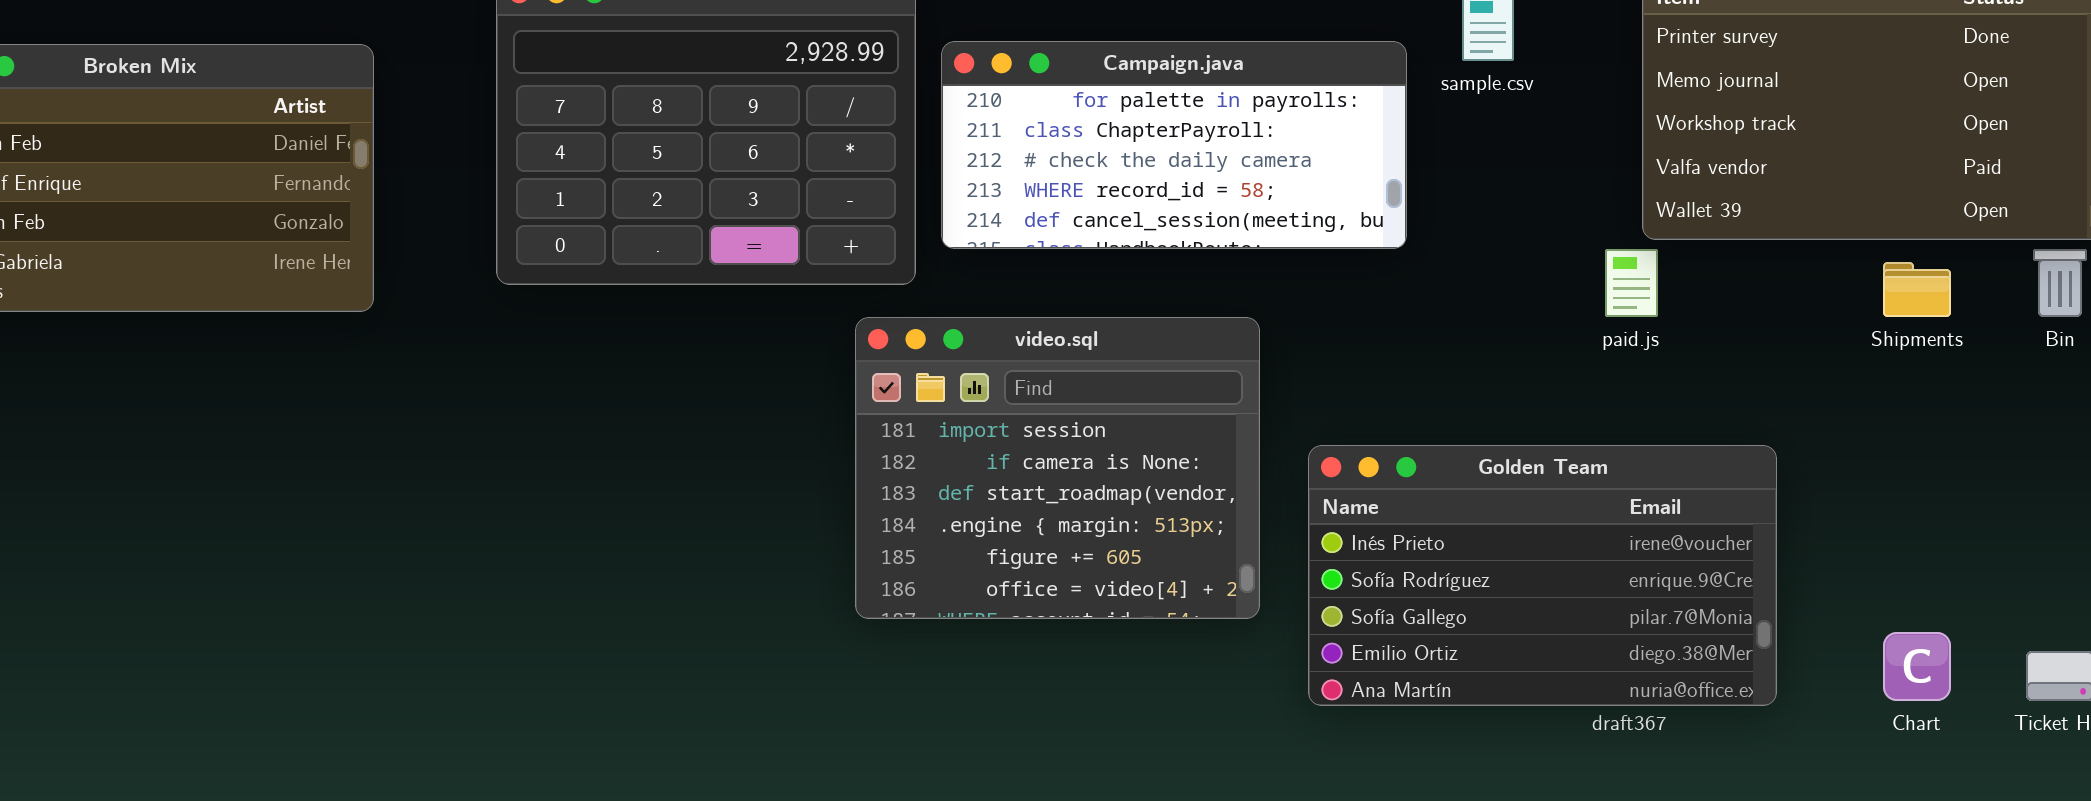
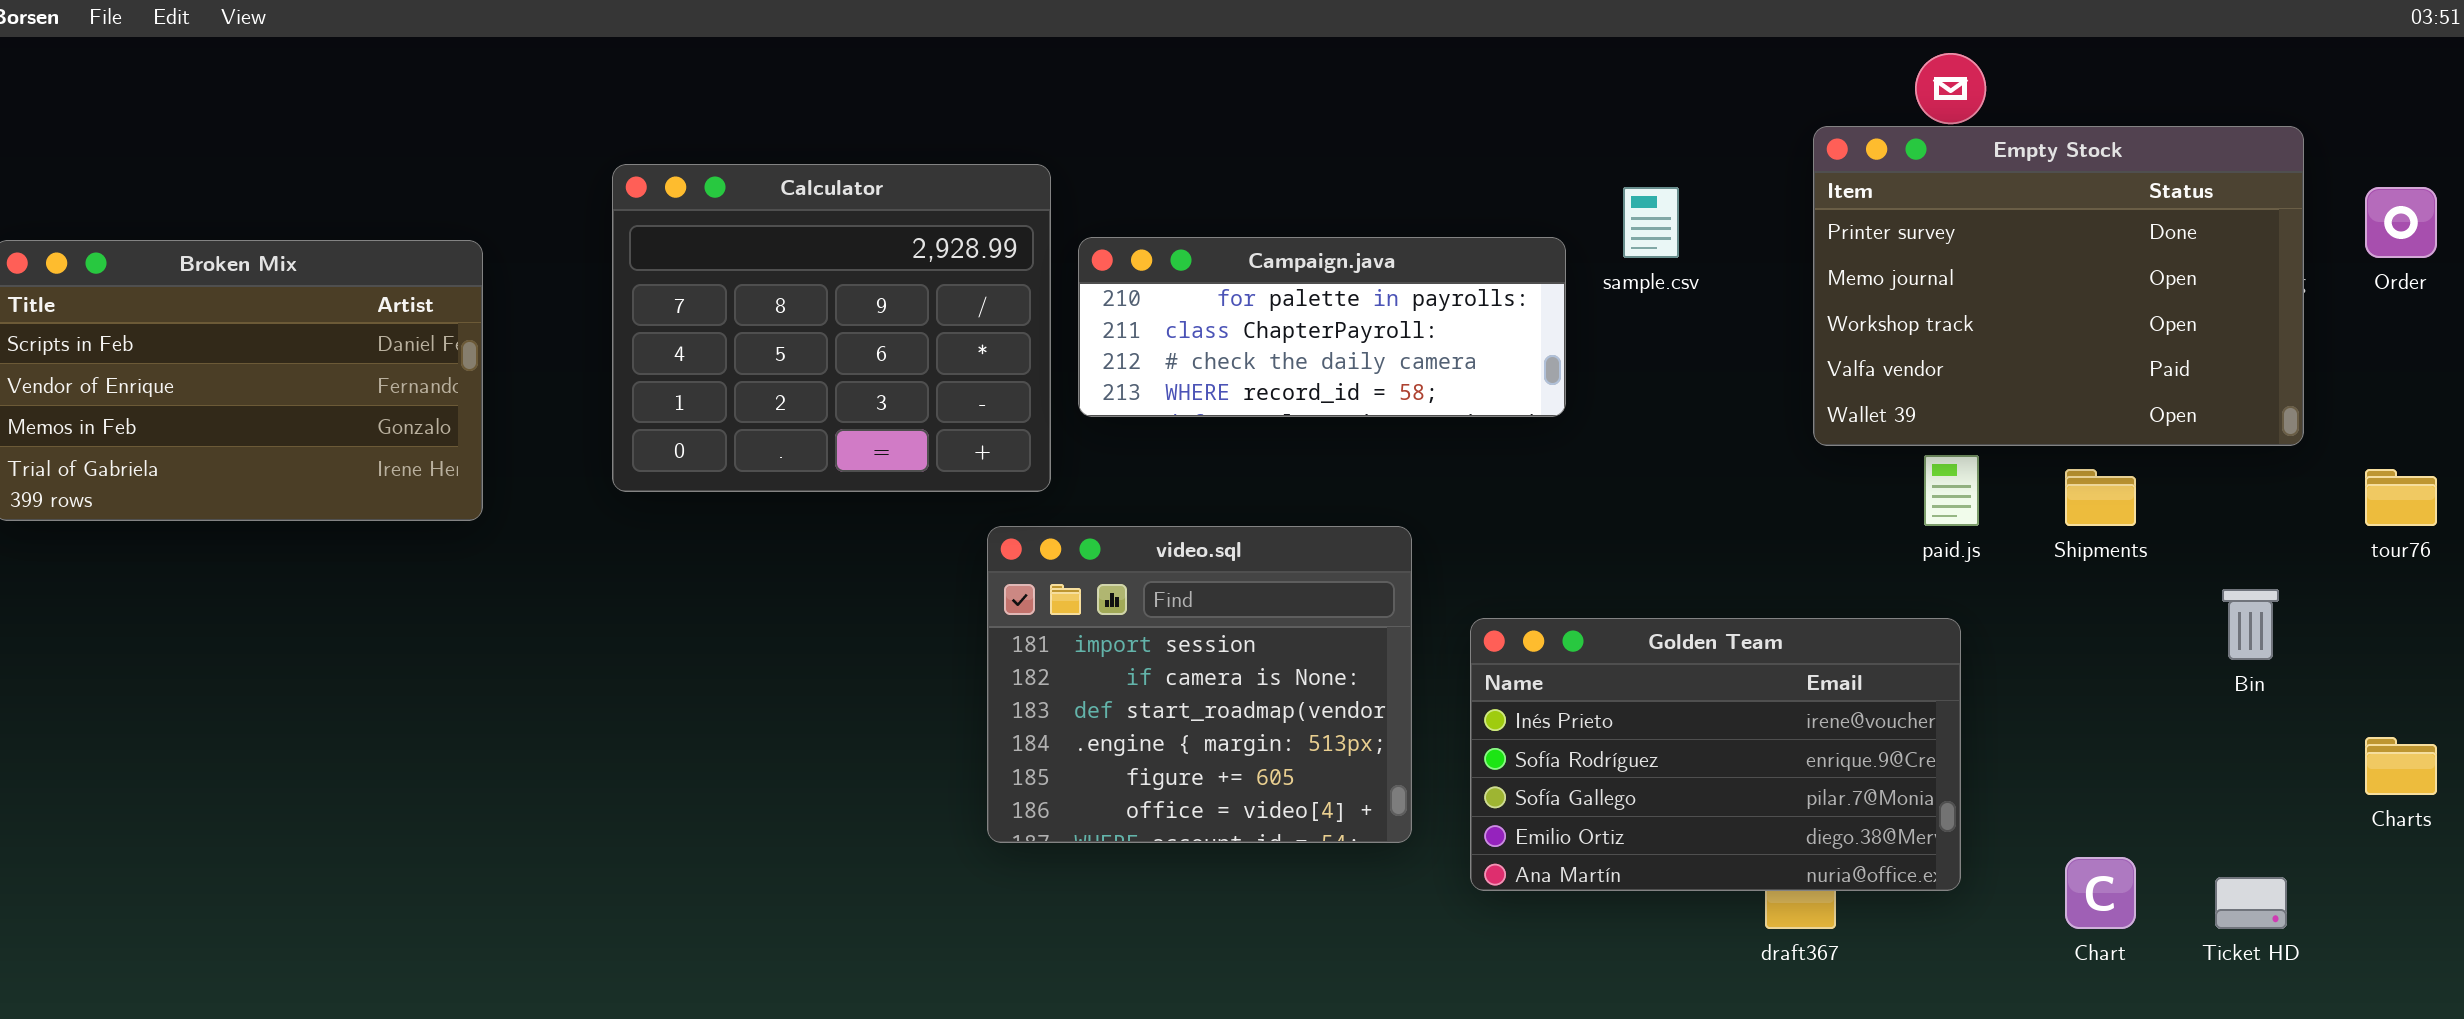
Campaign.java: [941,41,1407,249] -> [1078,237,1566,417], resized
paid.js: [1605,249,1658,317] -> [1924,455,1979,526], moved
Bin: [2033,249,2087,317] -> [2222,589,2279,660], moved
Golden Team: [1308,445,1777,706] -> [1470,618,1961,891], moved

